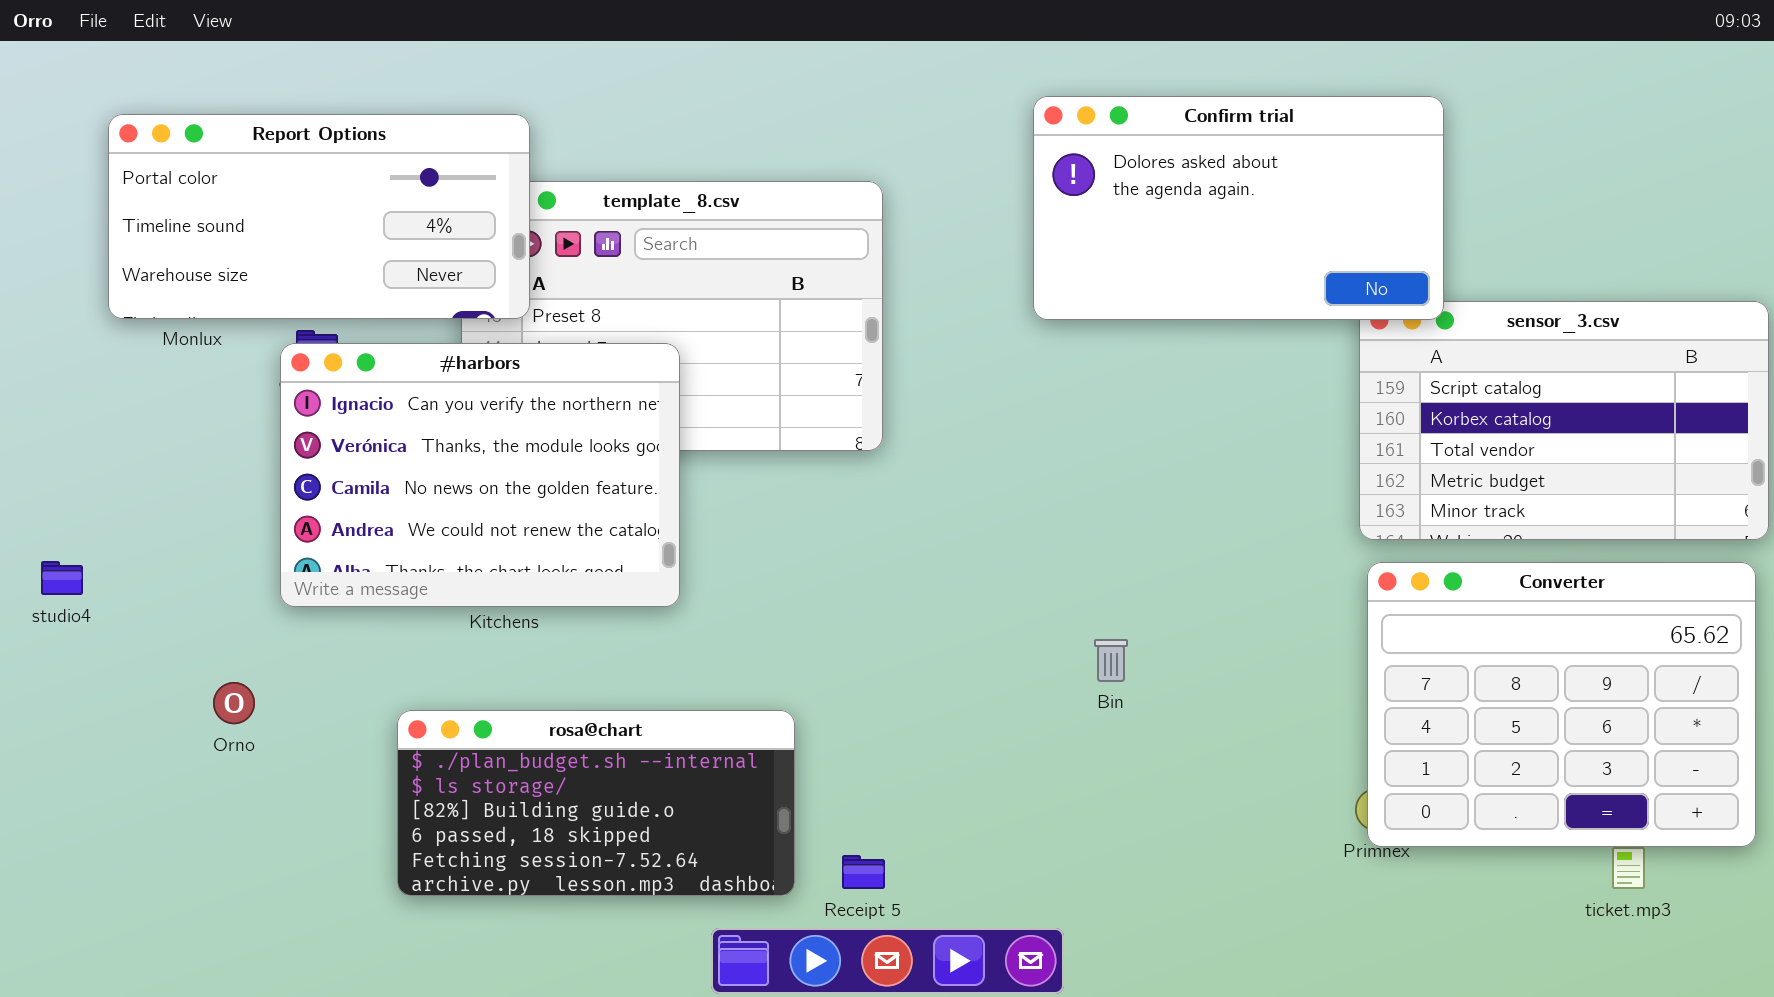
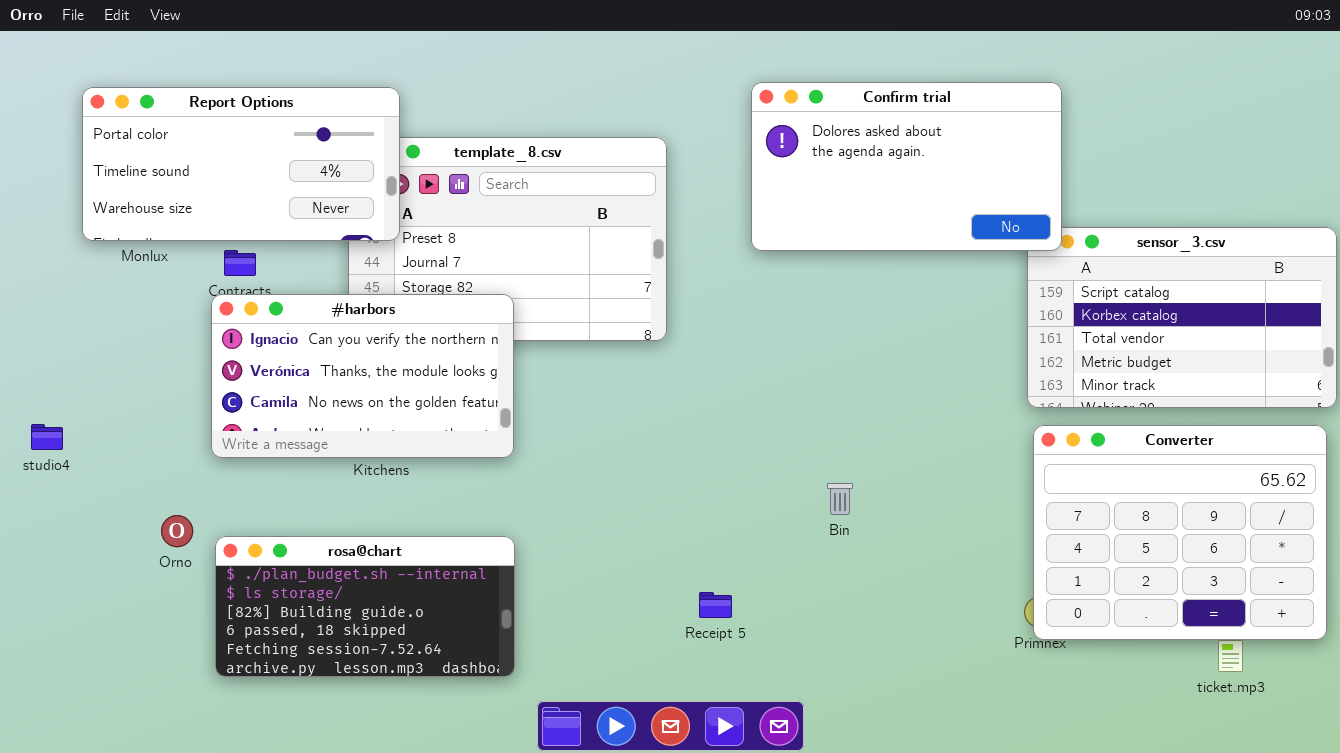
Confirm trial: [1033,96,1444,320] -> [751,82,1062,251], moved
#harbors: [280,343,680,607] -> [211,294,514,458], resized
rosa@chart: [397,710,795,896] -> [215,536,515,677], moved
Receipt 5: [842,855,885,889] -> [699,592,732,618], moved

